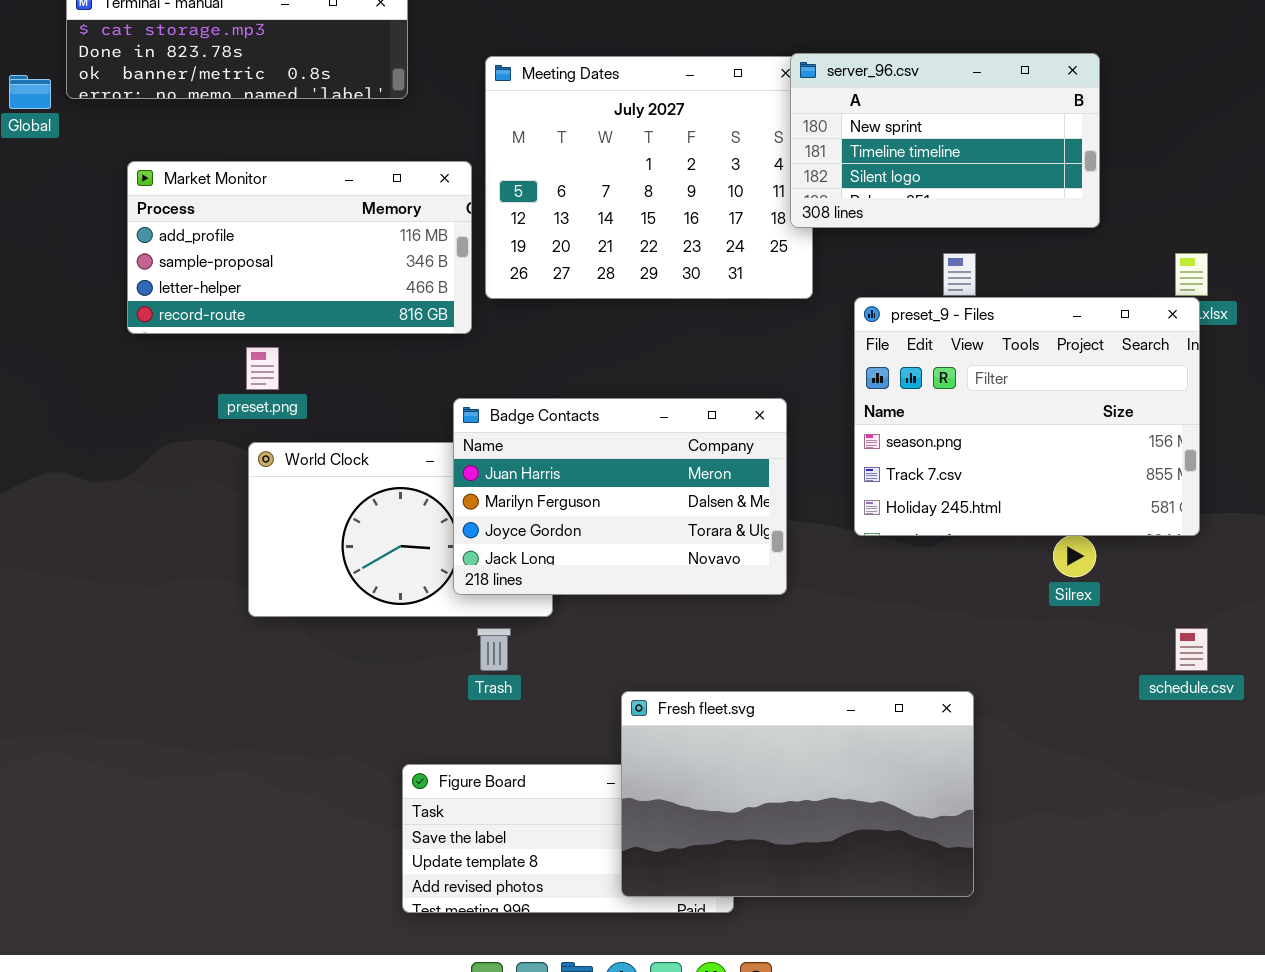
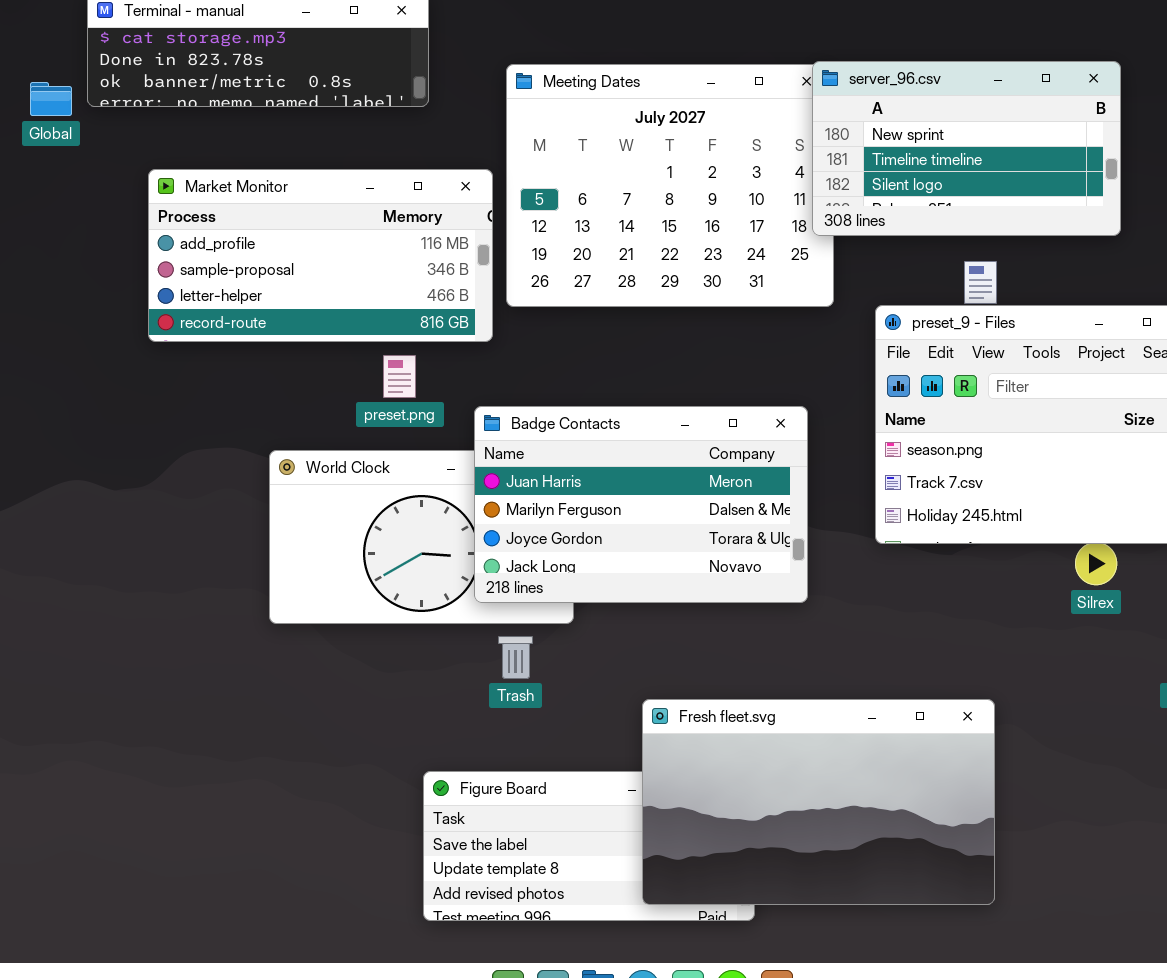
preset.png: [246,347,279,390] -> [383,355,416,398], moved

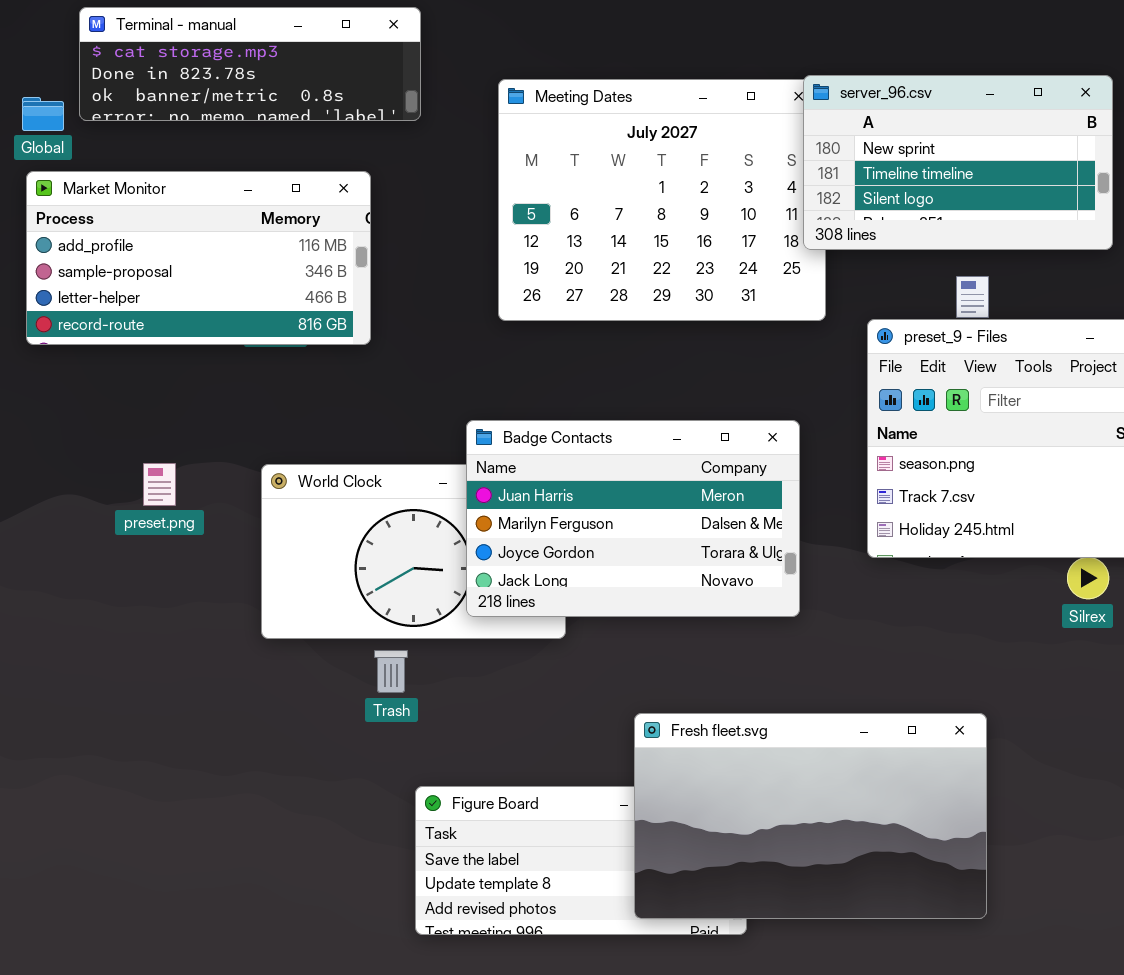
Market Monitor: [148,169,493,342] -> [26,171,371,345], moved
preset.png: [383,355,416,398] -> [143,463,176,506], moved
Trash: [498,636,533,679] -> [374,650,408,693], moved

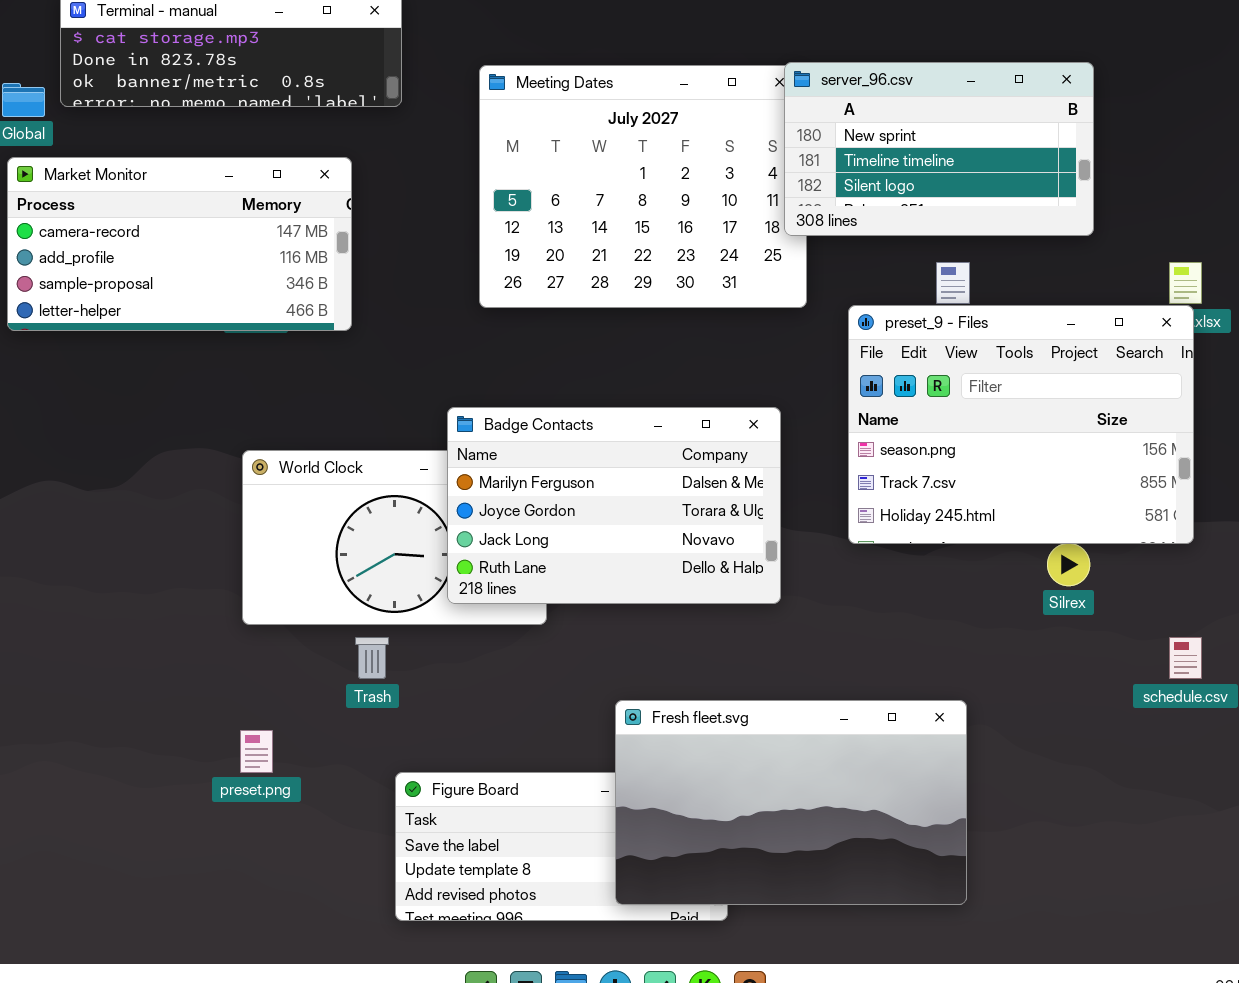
Market Monitor: [26,171,371,345] -> [7,157,352,331], scrolled up 1 row
Badge Contacts: [466,420,800,617] -> [447,407,781,604], scrolled down 1 row
preset.png: [143,463,176,506] -> [240,730,273,773], moved

